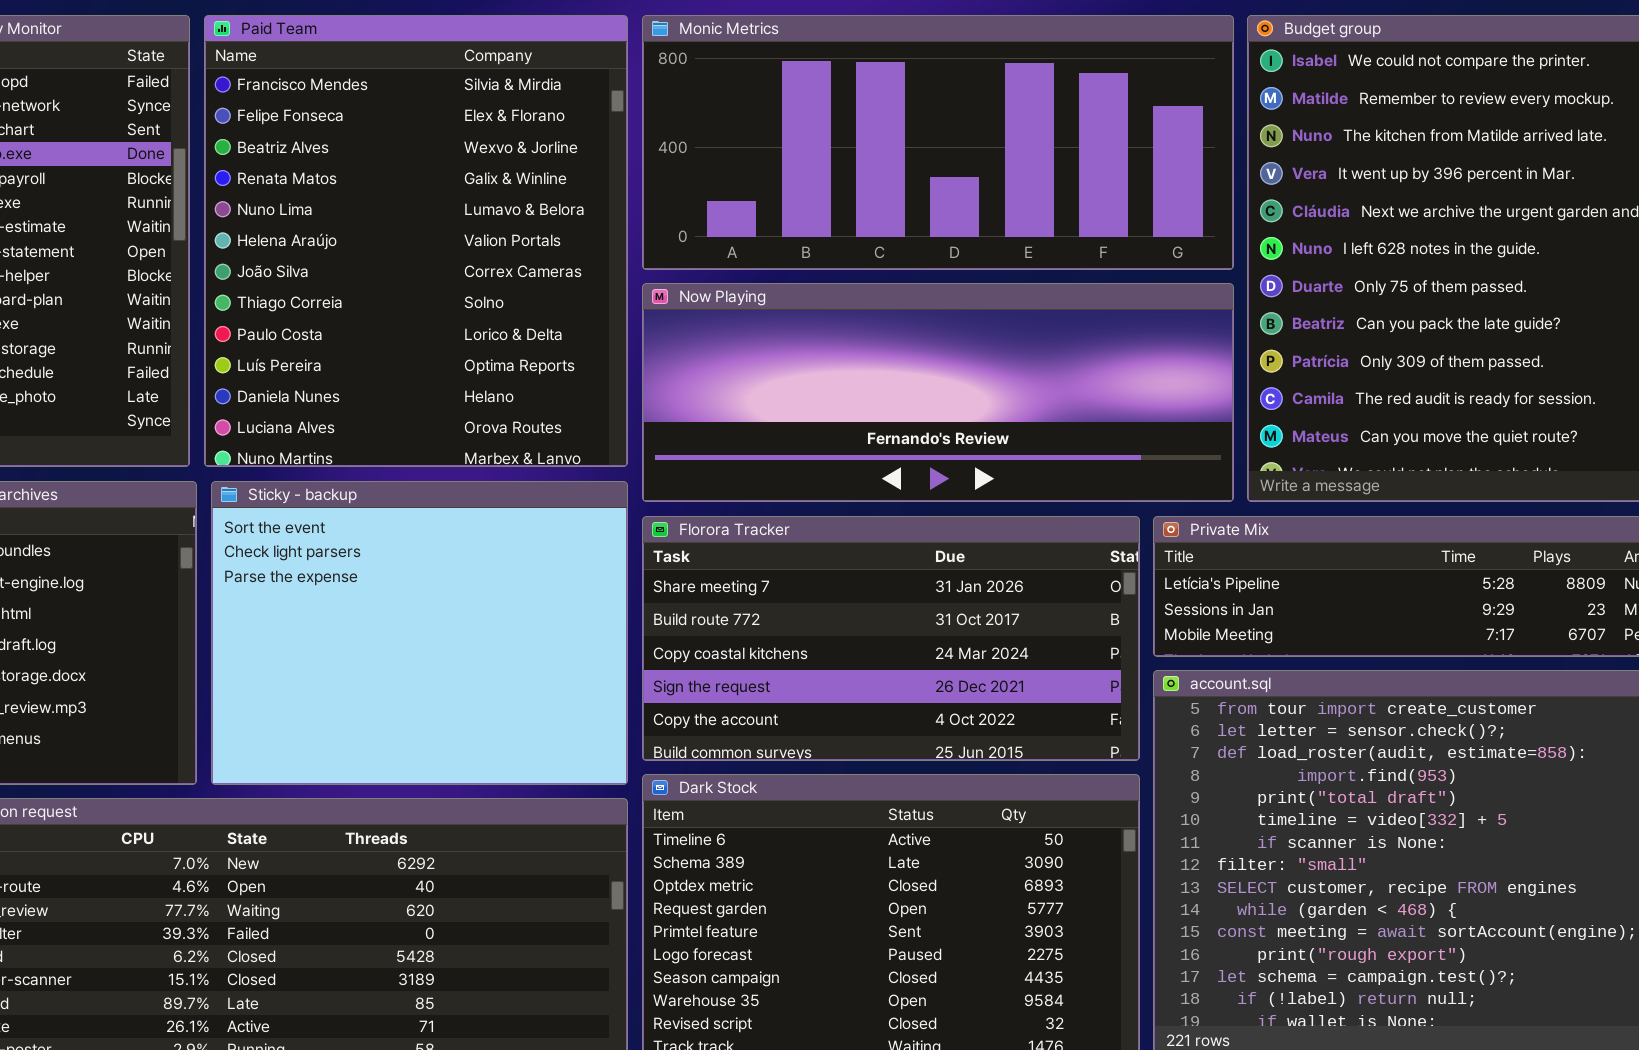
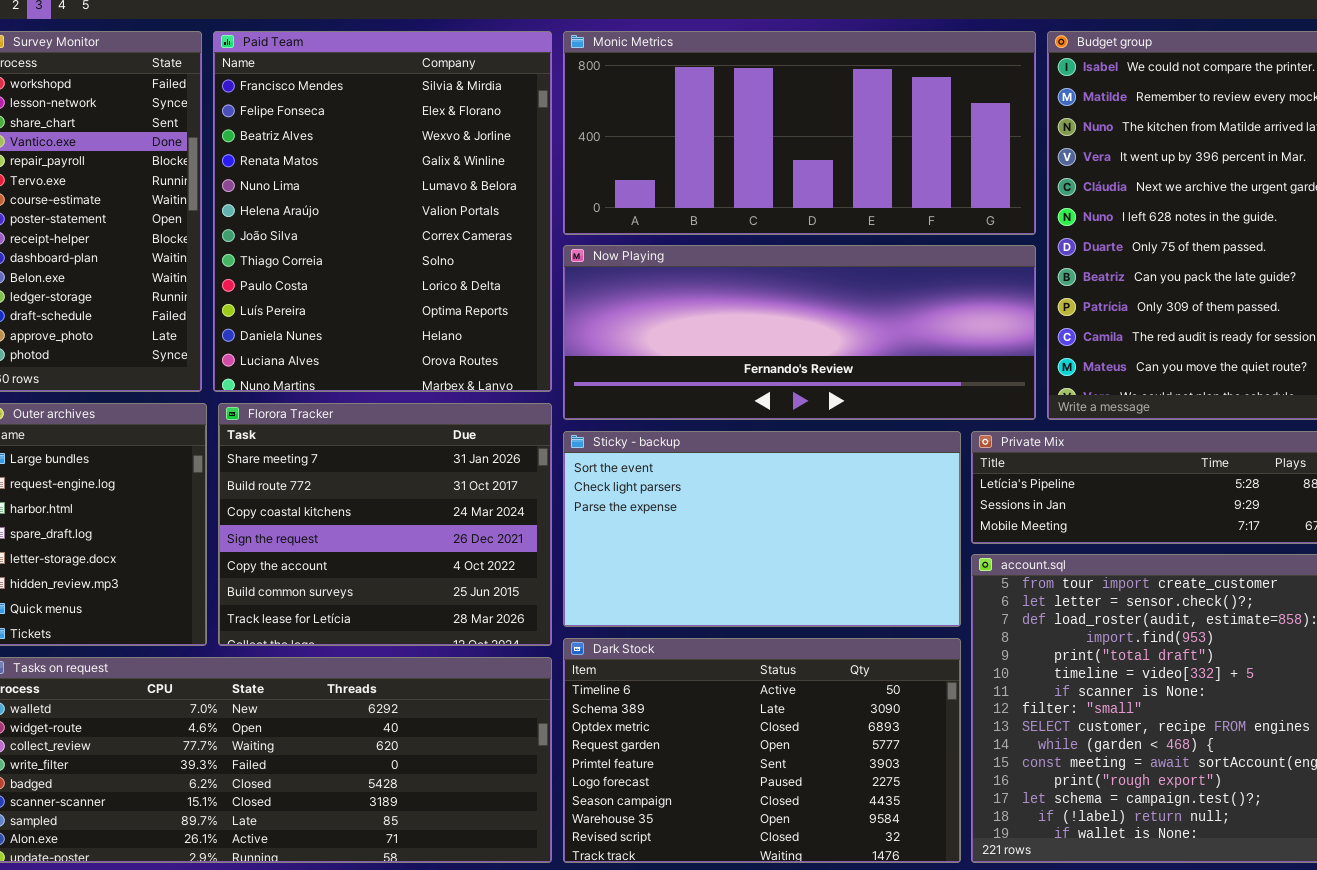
Sticky - backup: [211,481,628,785] -> [563,431,961,627], moved, resized
Florora Tracker: [642,516,1140,761] -> [218,403,552,646], moved, resized

